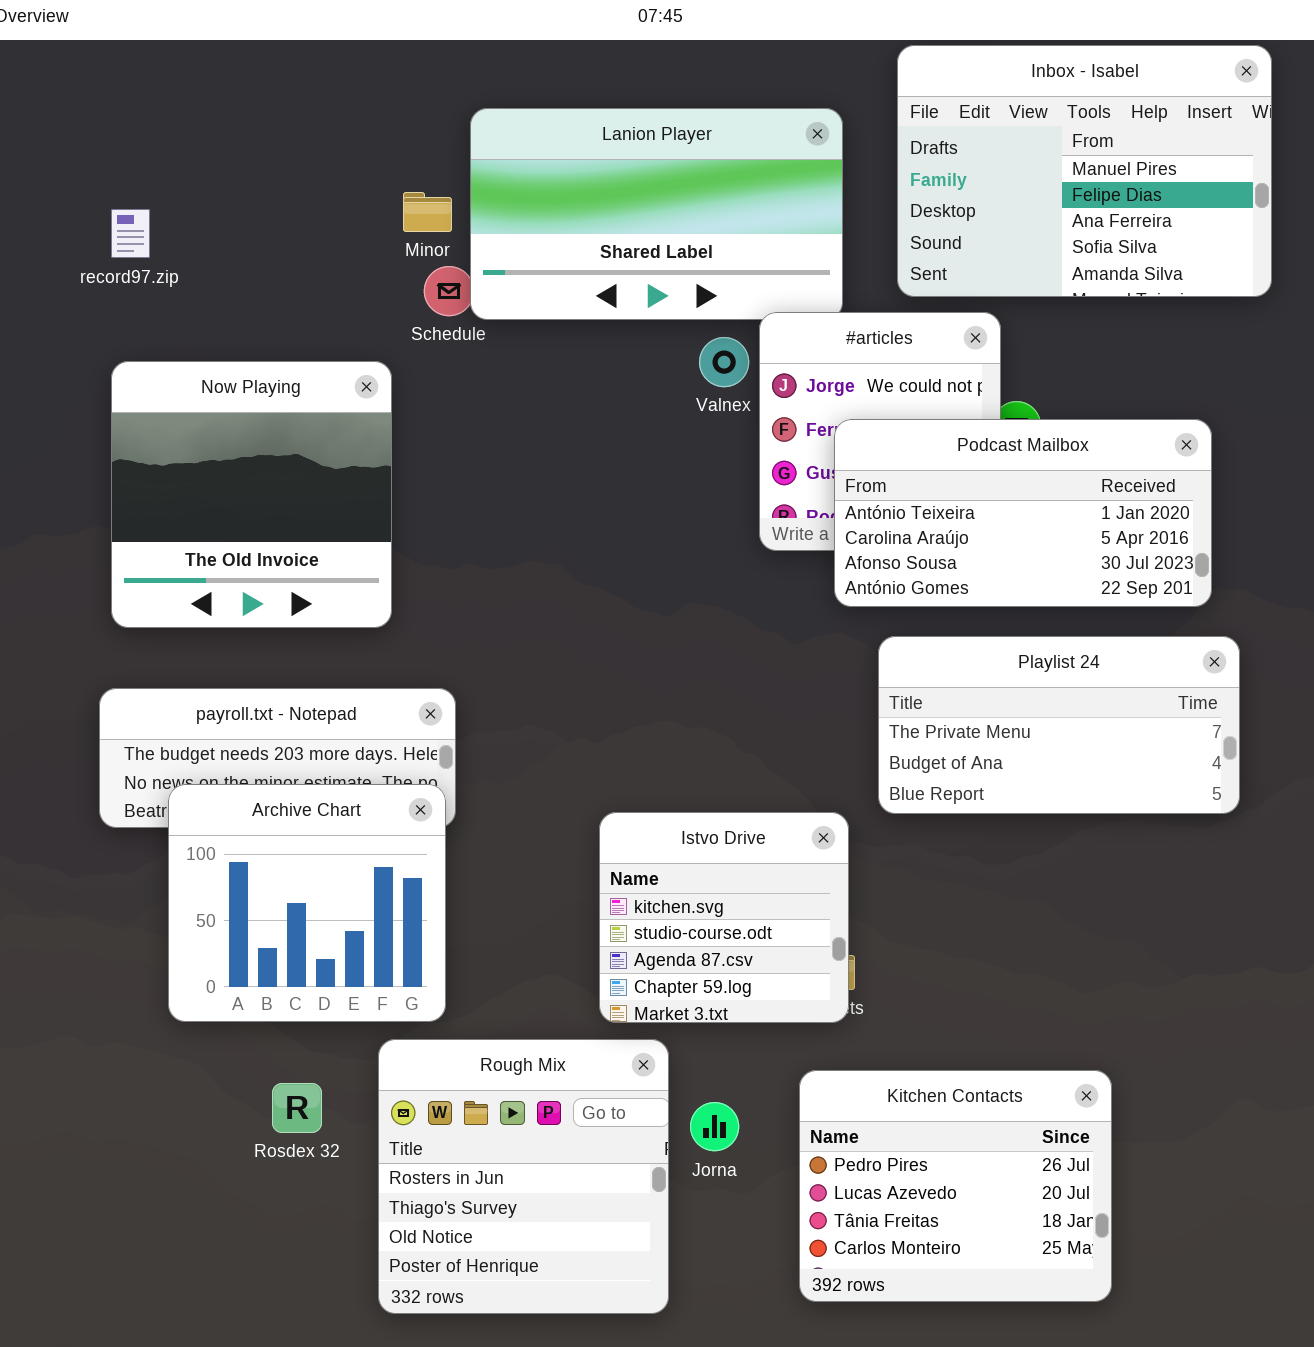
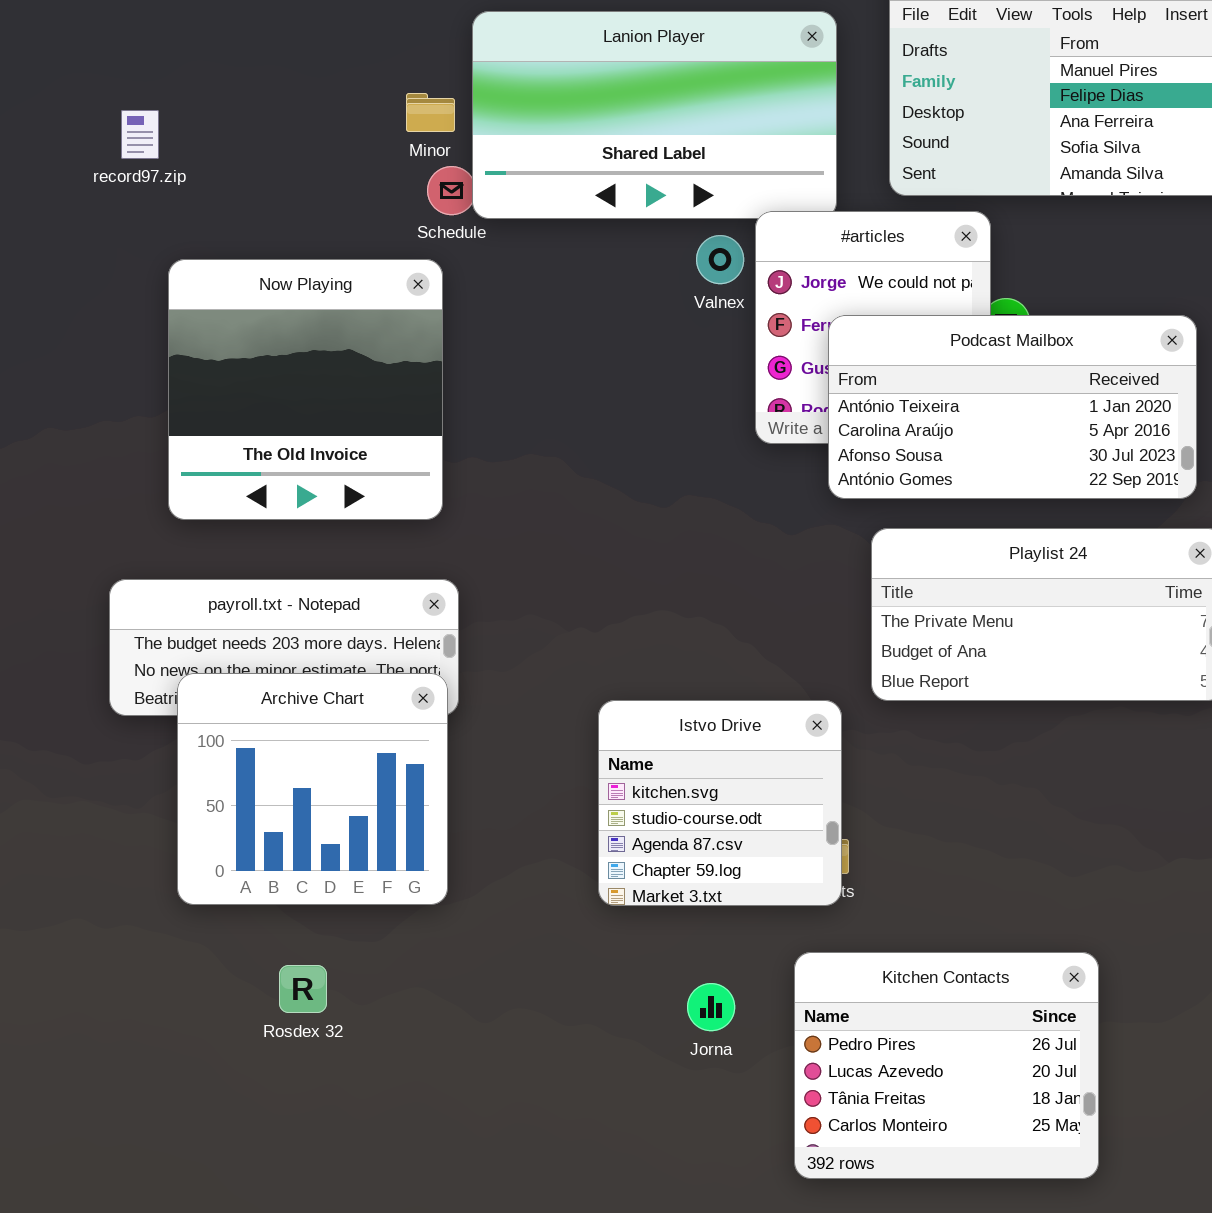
Now Playing: [111,361,392,628] -> [168,259,443,520], moved
Rough Mix: [378,1039,669,1314] -> none, closed

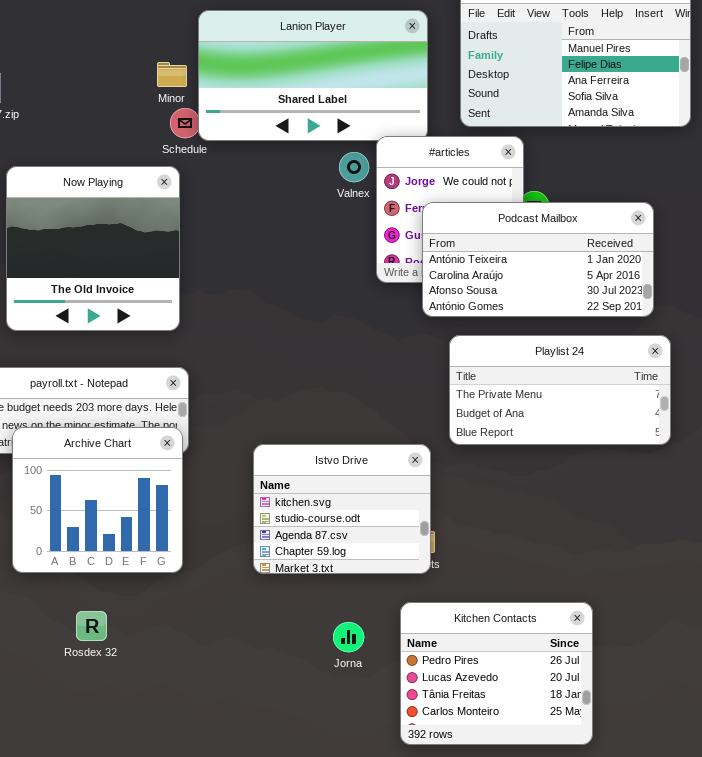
Istvo Drive: [598,700,842,906] -> [253,444,431,574], resized

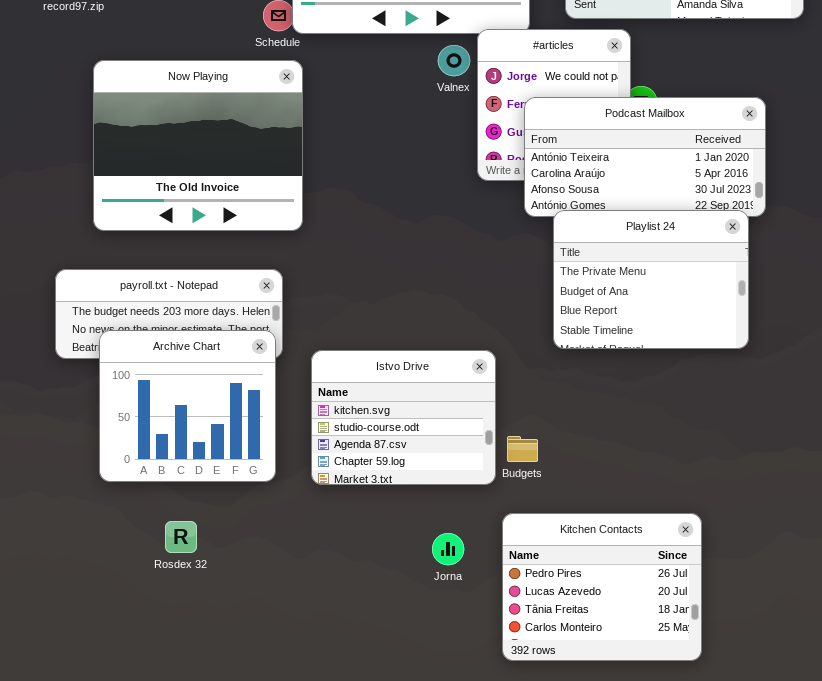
Now Playing: [6,166,180,331] -> [93,60,303,231], resized
Playlist 24: [449,335,671,445] -> [553,210,749,349], resized
Istvo Drive: [253,444,431,574] -> [311,350,496,485], moved

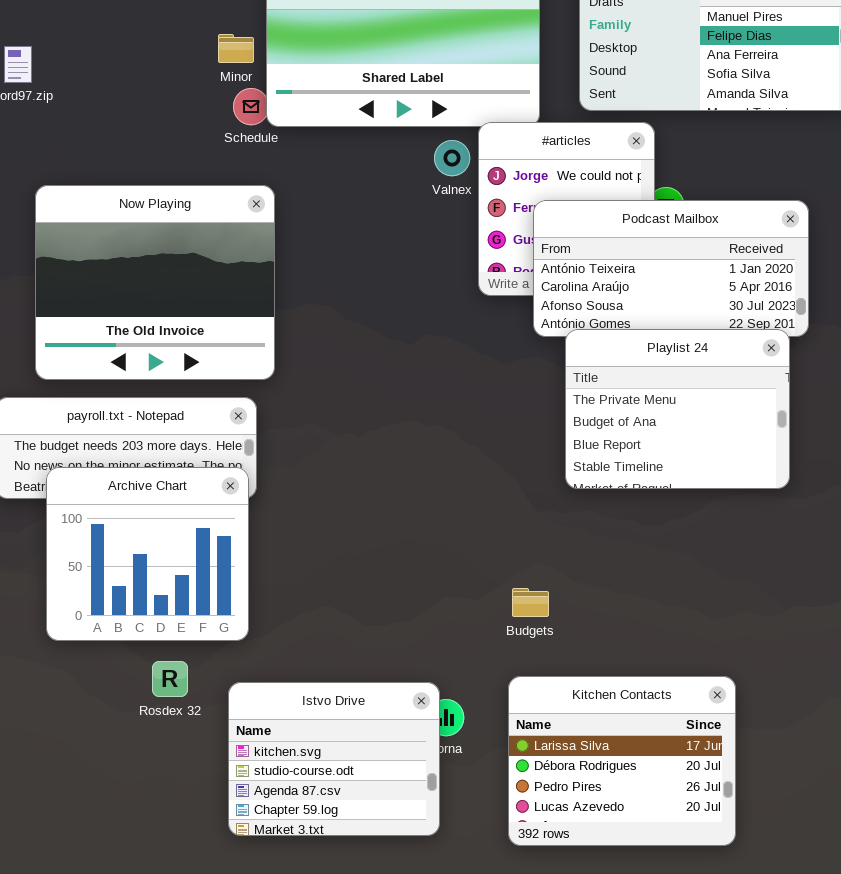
Now Playing: [93,60,303,231] -> [35,185,275,380], moved
Istvo Drive: [311,350,496,485] -> [228,682,440,836], moved
Kitchen Contacts: [502,513,702,661] -> [508,676,736,846], scrolled up 2 rows
Rosdex 32: [165,521,197,553] -> [152,661,188,697], moved

